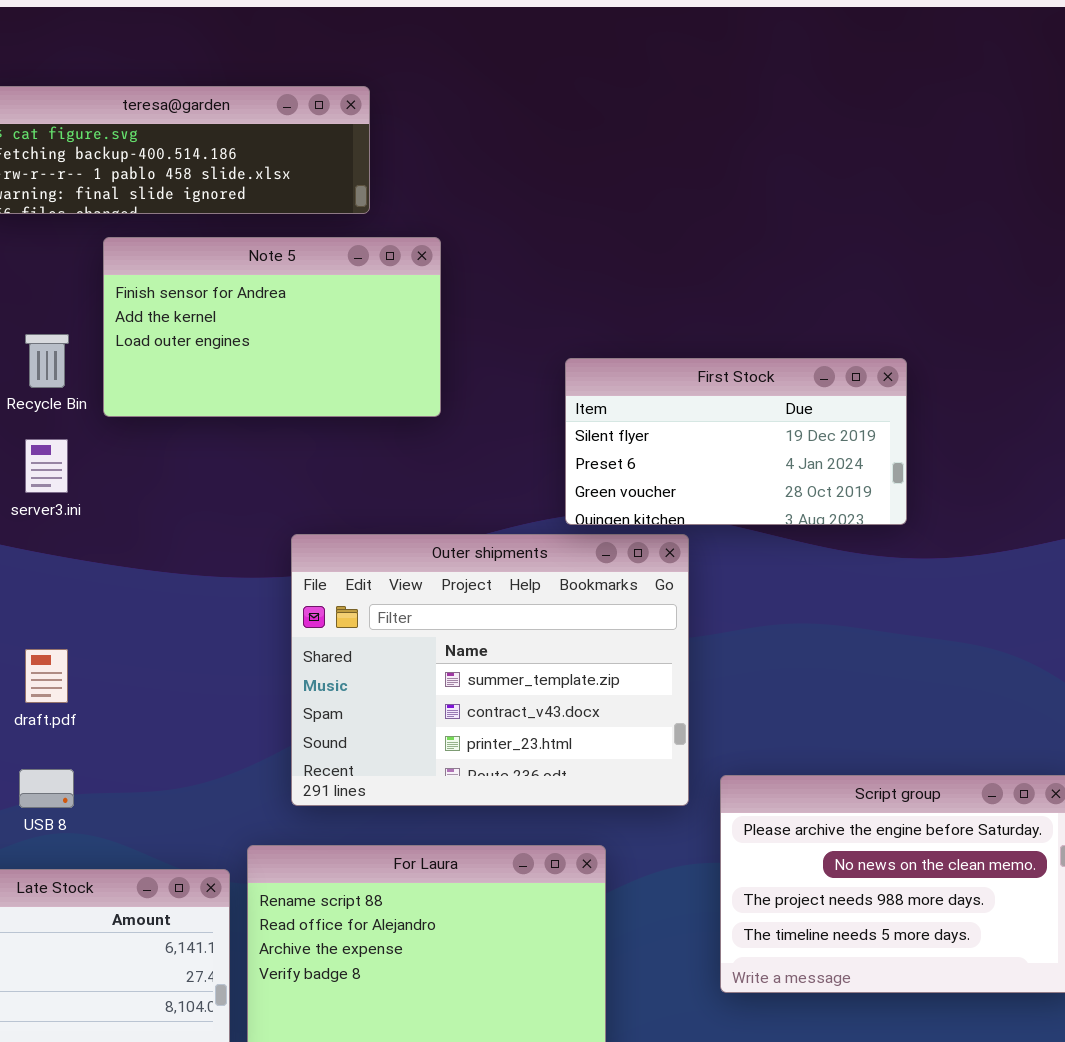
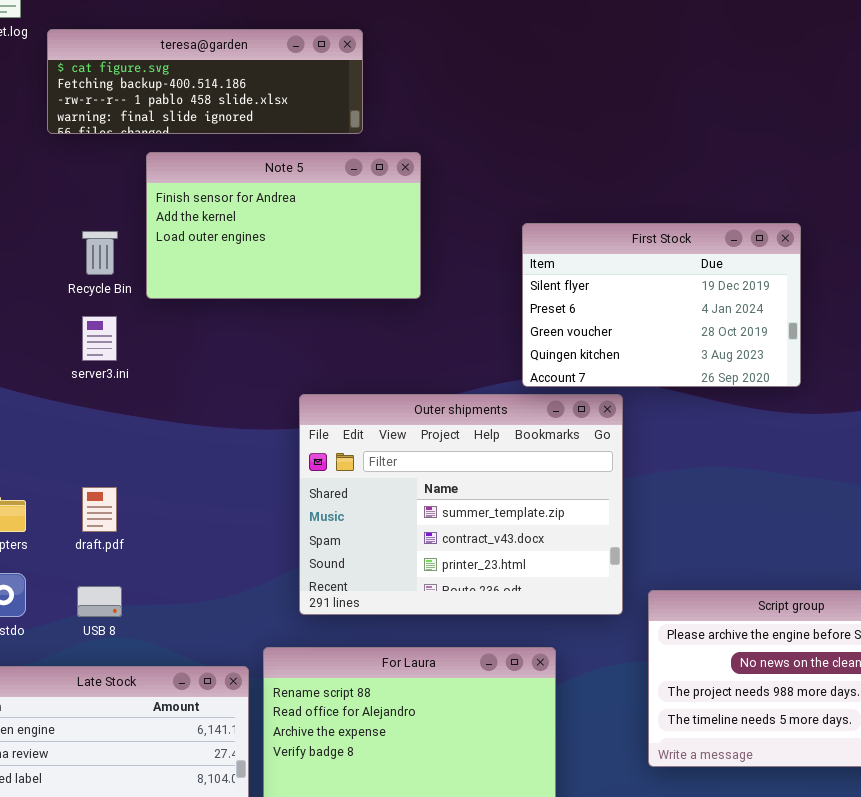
First Stock: [565,358,907,525] -> [522,223,801,387], resized

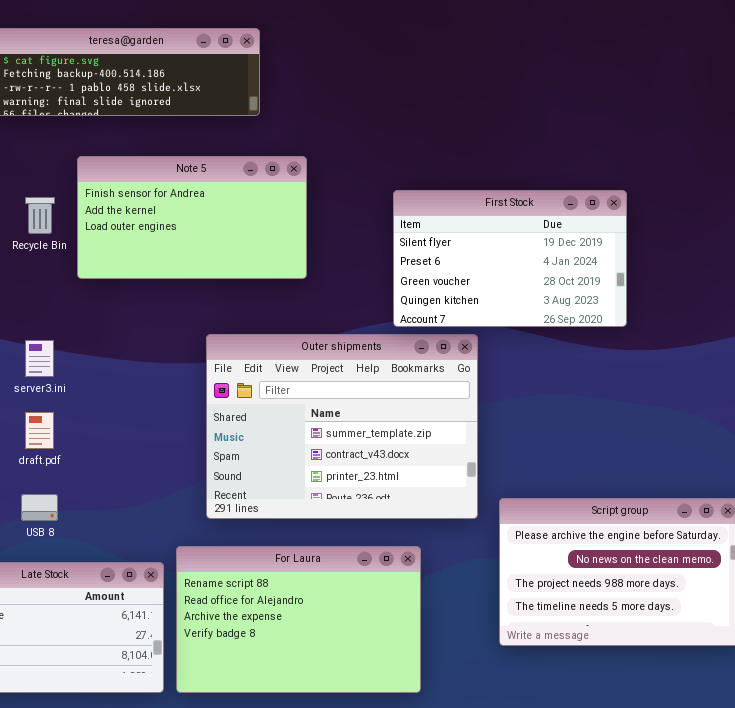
Note 5: [146,152,421,299] -> [77,156,307,279], moved
server3.ini: [82,316,117,361] -> [25,340,54,377], moved

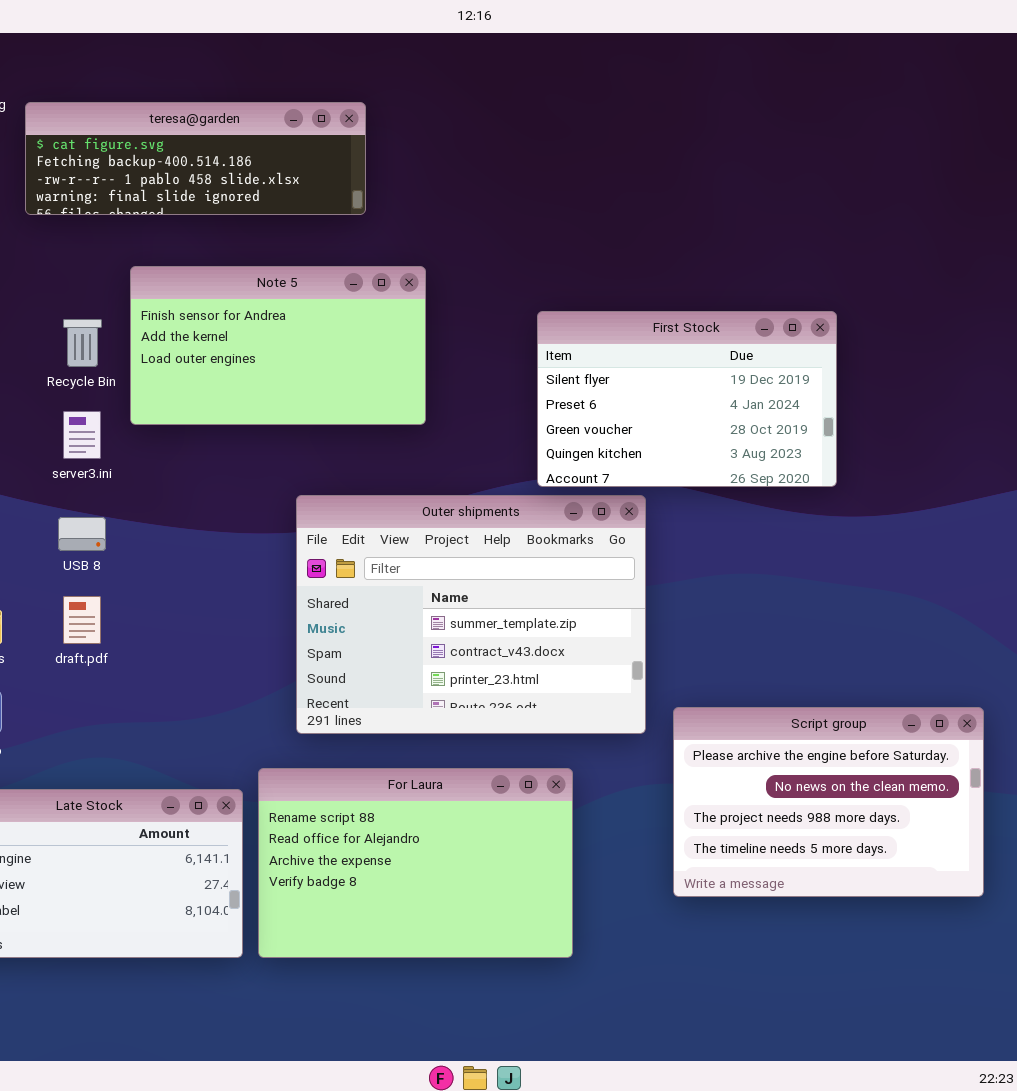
server3.ini: [25,340,54,377] -> [63,411,101,459], moved
USB 8: [21,494,58,521] -> [58,517,106,551], moved

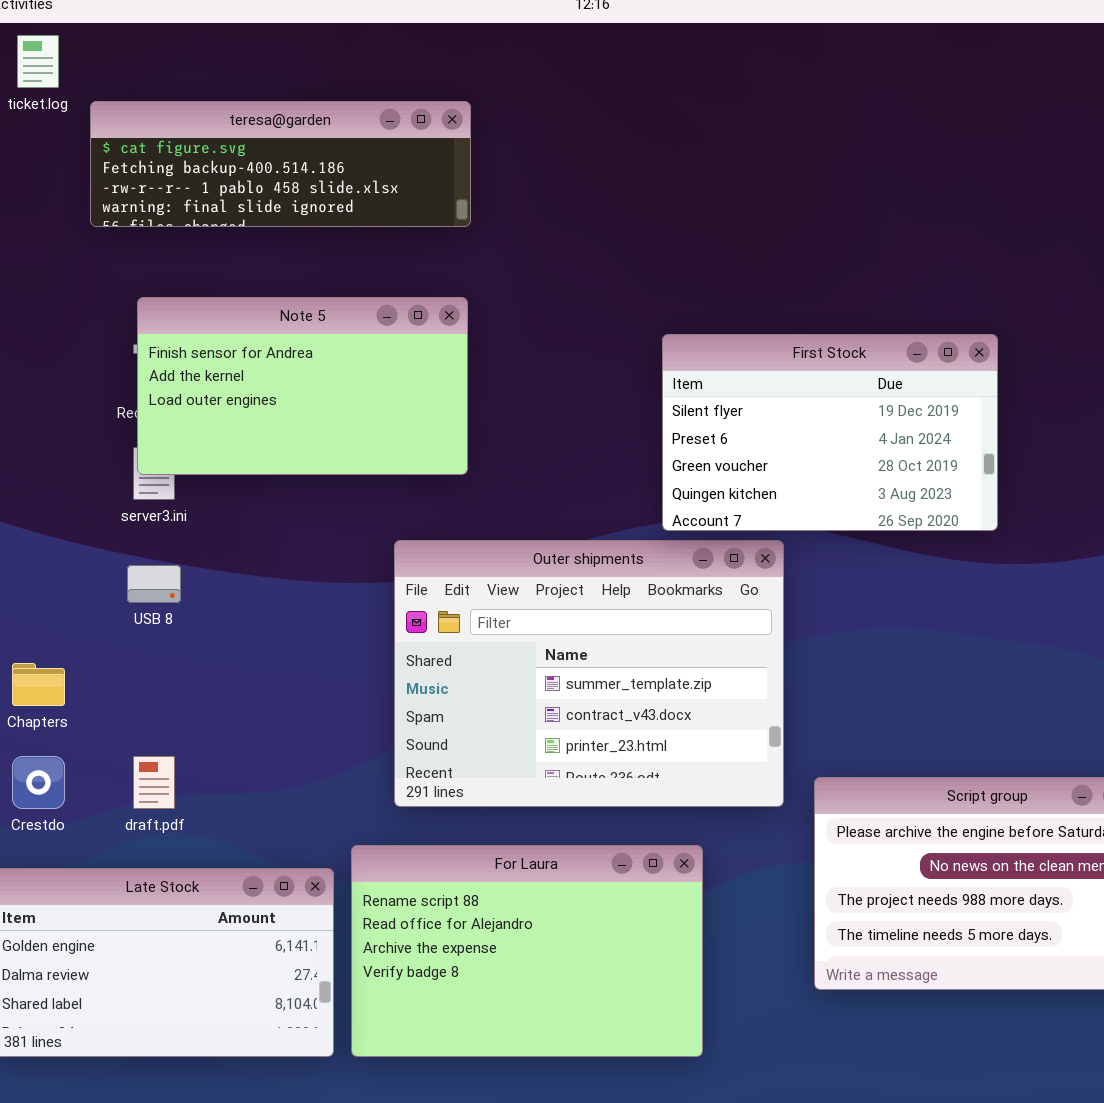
Note 5: [130,266,426,425] -> [137,297,468,475], moved
draft.pdf: [63,596,101,644] -> [133,756,175,809], moved

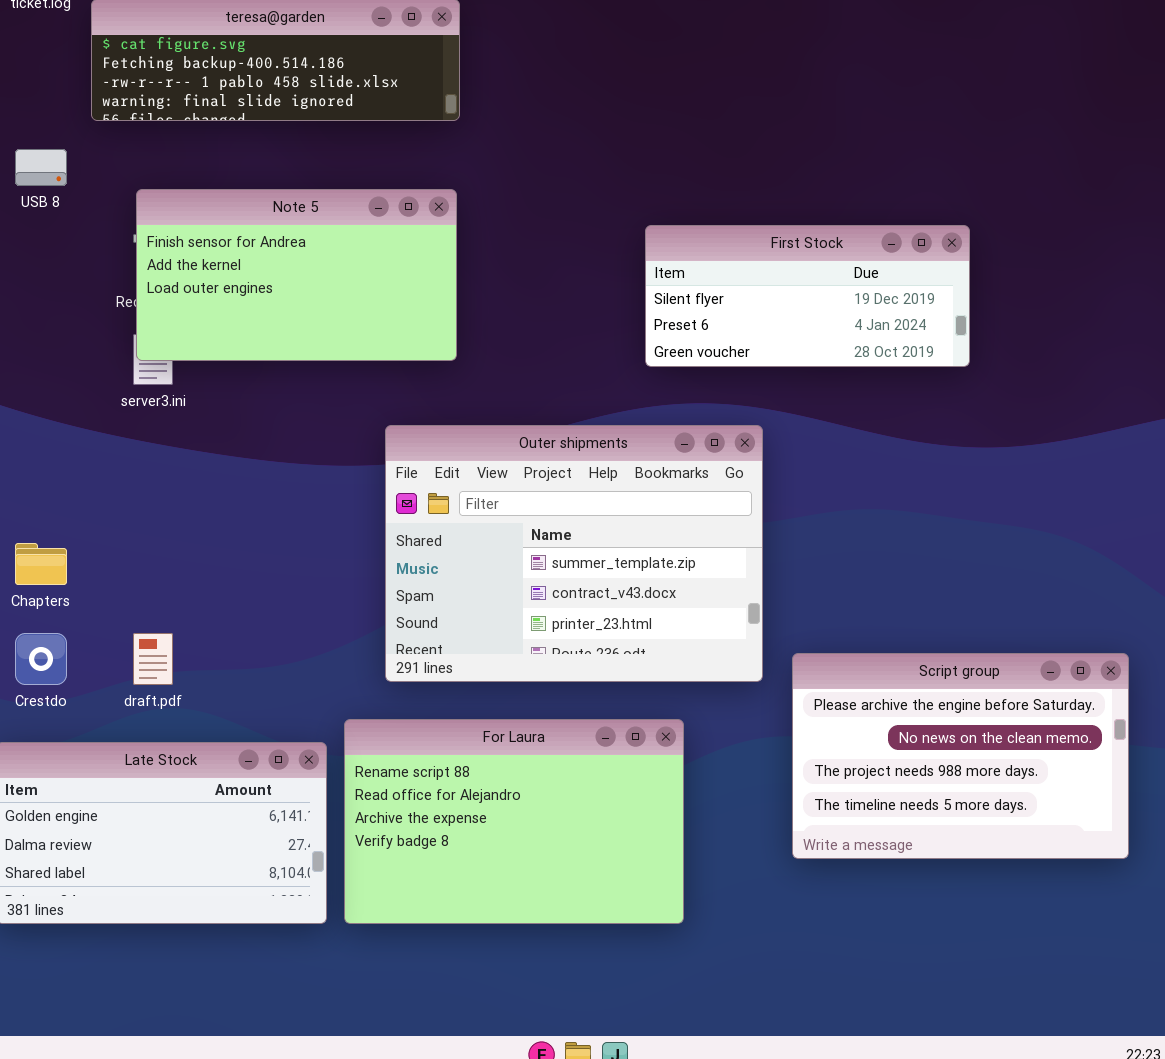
First Stock: [662,334,998,531] -> [645,225,970,367], resized
USB 8: [127,565,181,603] -> [15,149,67,186], moved

